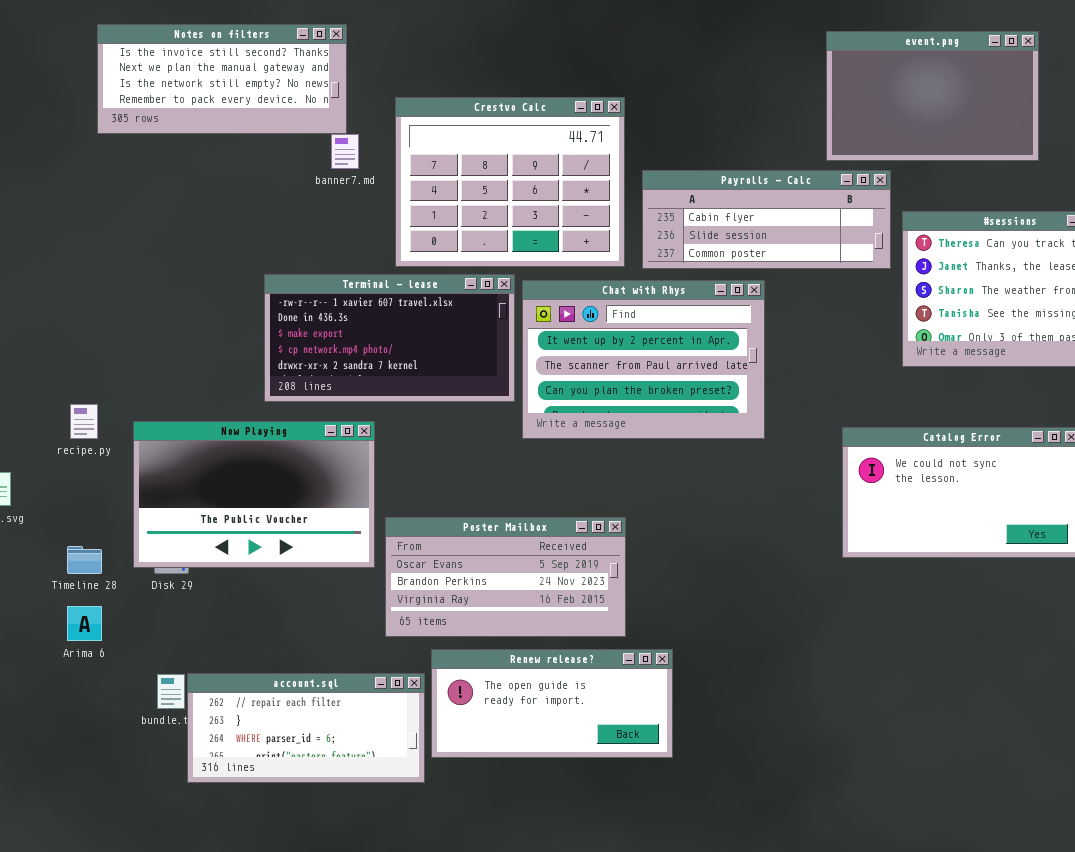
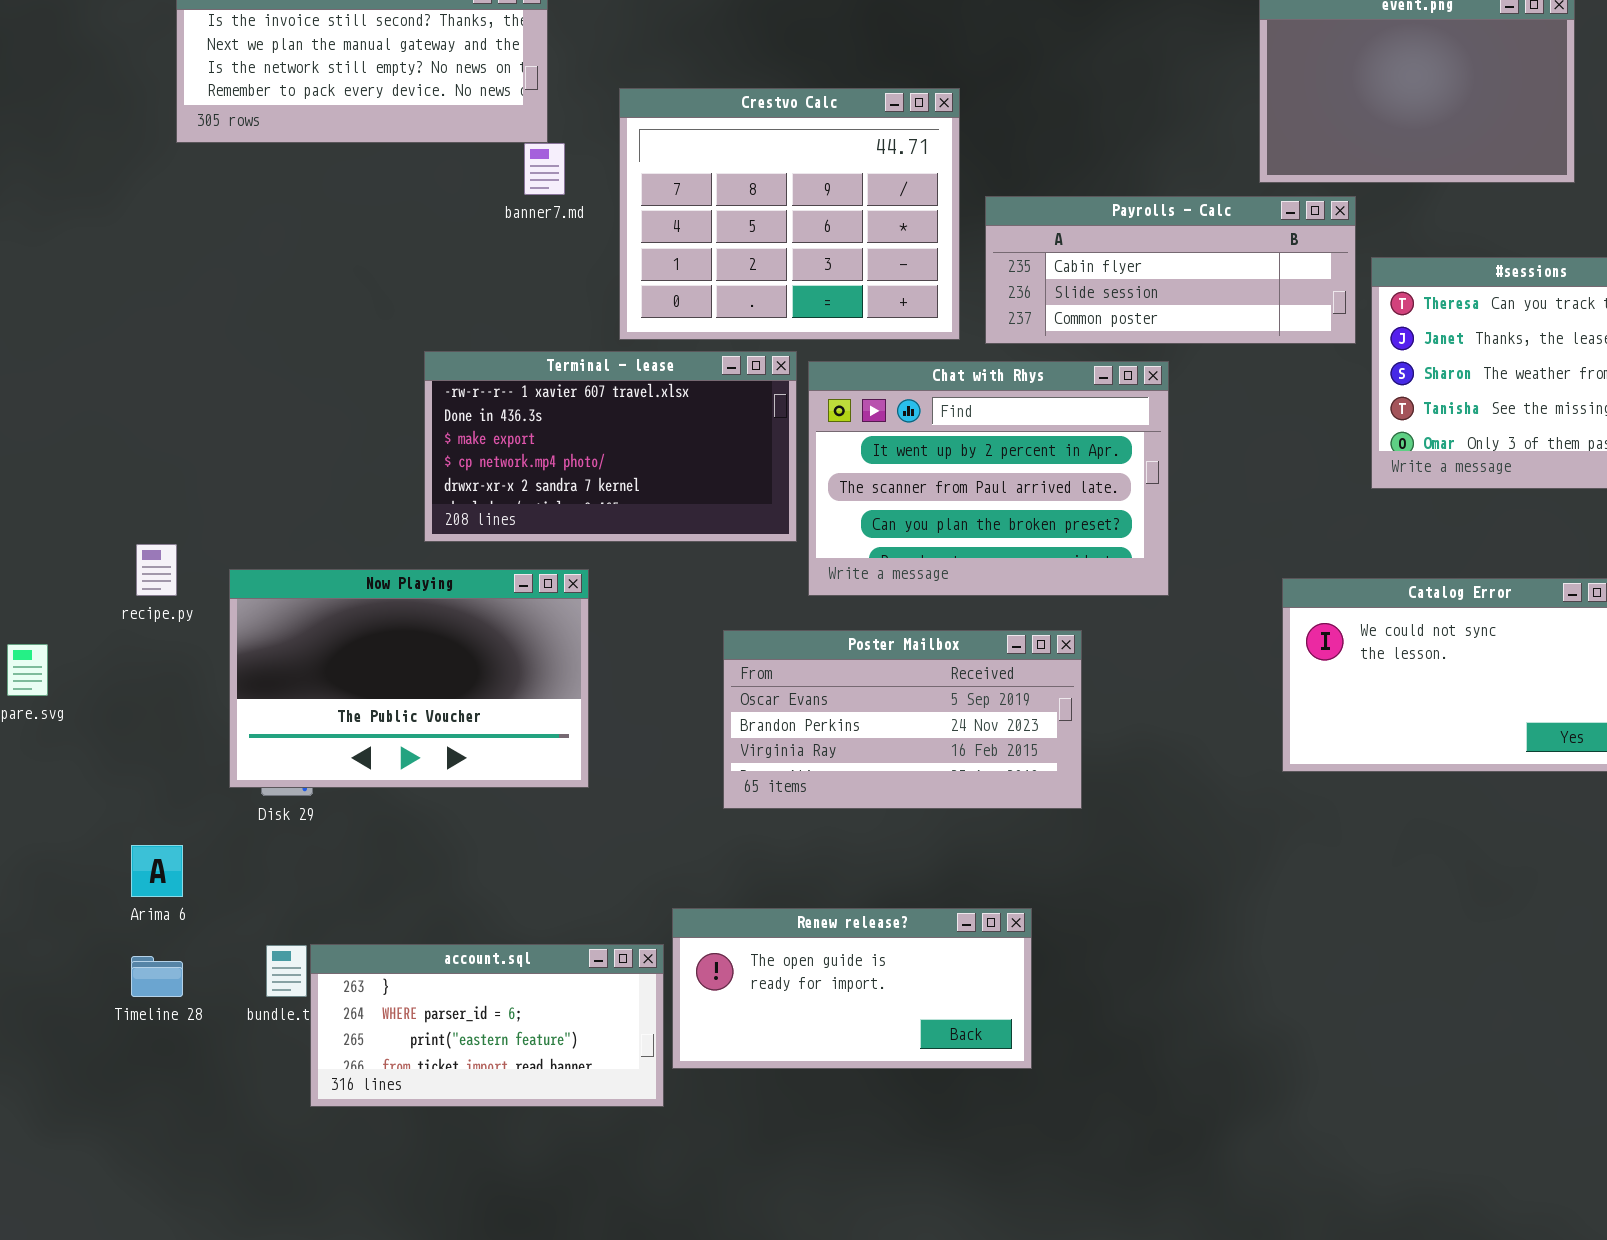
Poster Mailbox: [385,517,626,637] -> [723,630,1082,809], moved
Timeline 28: [67,546,102,574] -> [131,956,183,997], moved
account.sql: [187,673,425,783] -> [310,944,664,1107], scrolled down 1 row

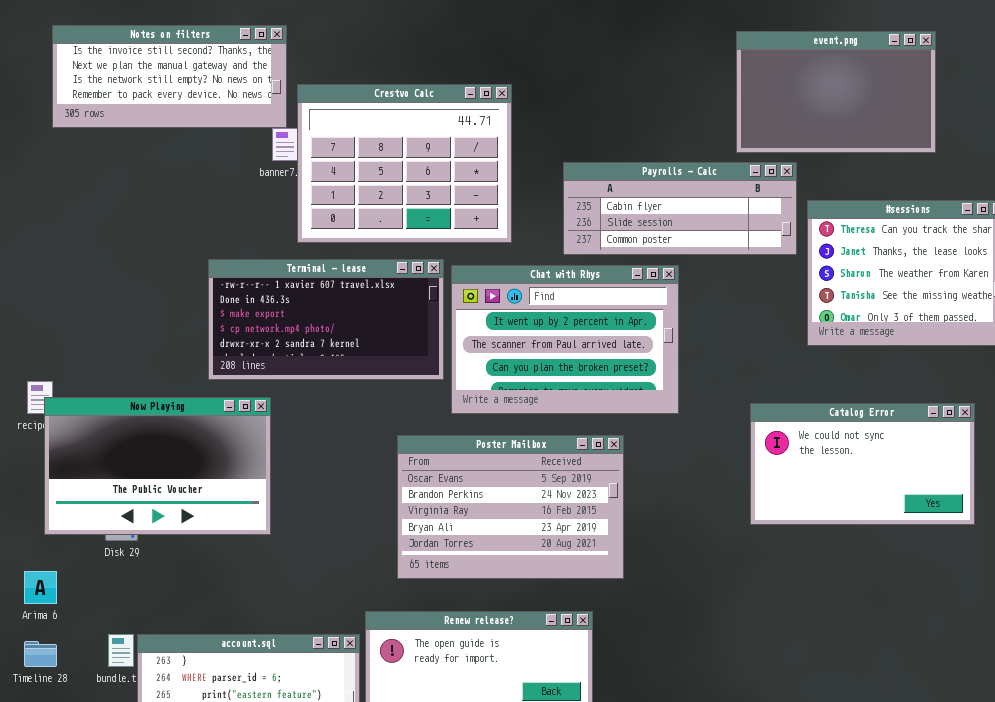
Crestvo Calc: [619,88,960,340] -> [297,84,512,243], moved
Now Playing: [229,569,589,788] -> [44,397,271,535], moved
Poster Mailbox: [723,630,1082,809] -> [397,435,624,579], resized

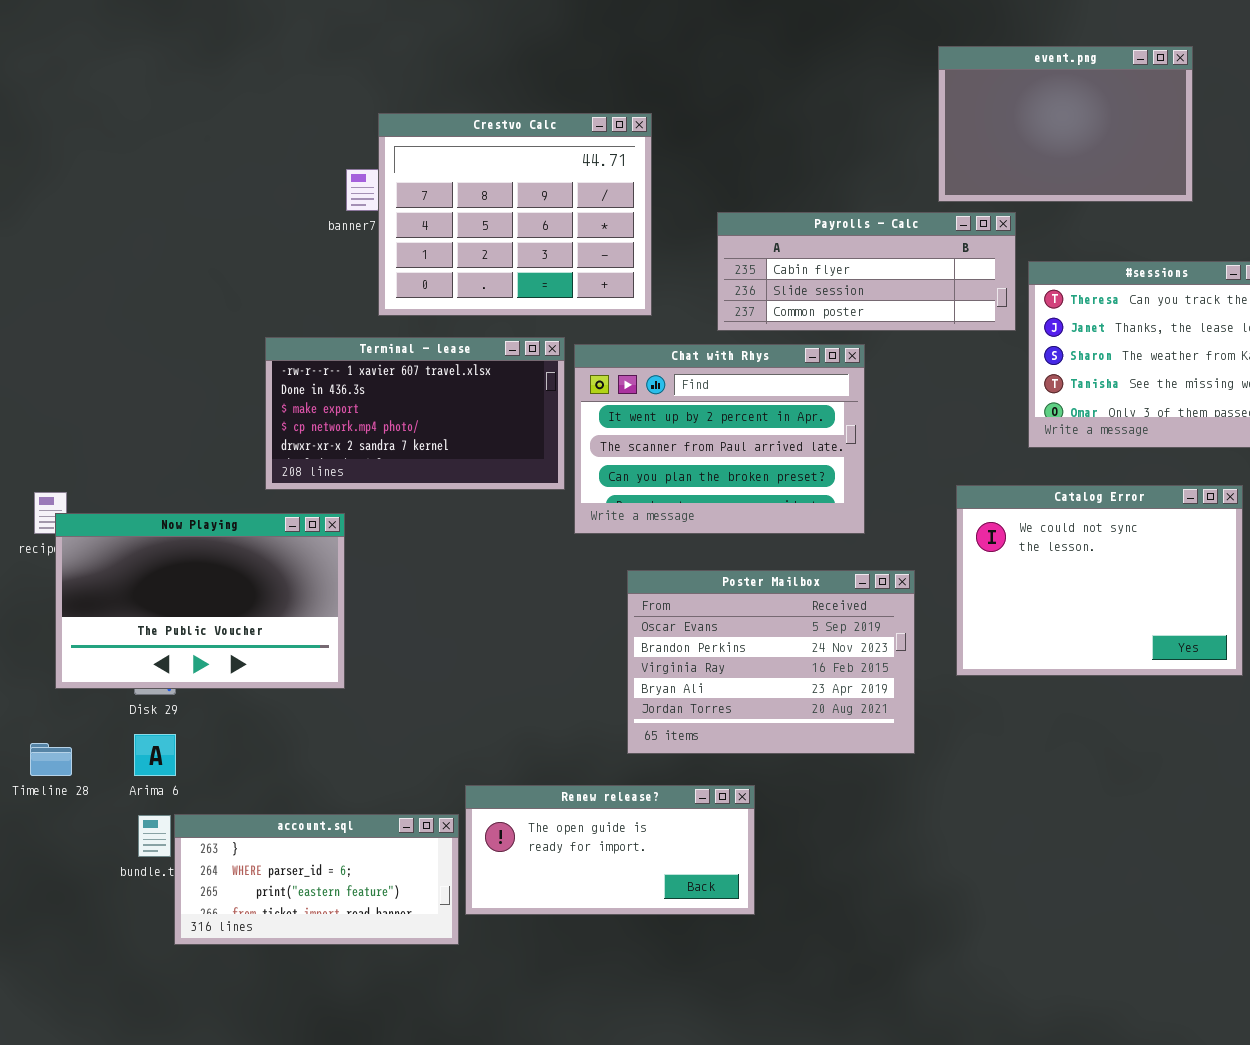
Notes on filters: [52,25,287,128] -> none, closed
Catalog Error: [750,403,975,525] -> [956,485,1243,676], resized
Poster Mailbox: [397,435,624,579] -> [627,570,915,754], moved
Arima 6: [24,571,57,604] -> [134,734,176,776], moved
Timeline 28: [24,641,57,667] -> [30,743,72,776], moved

